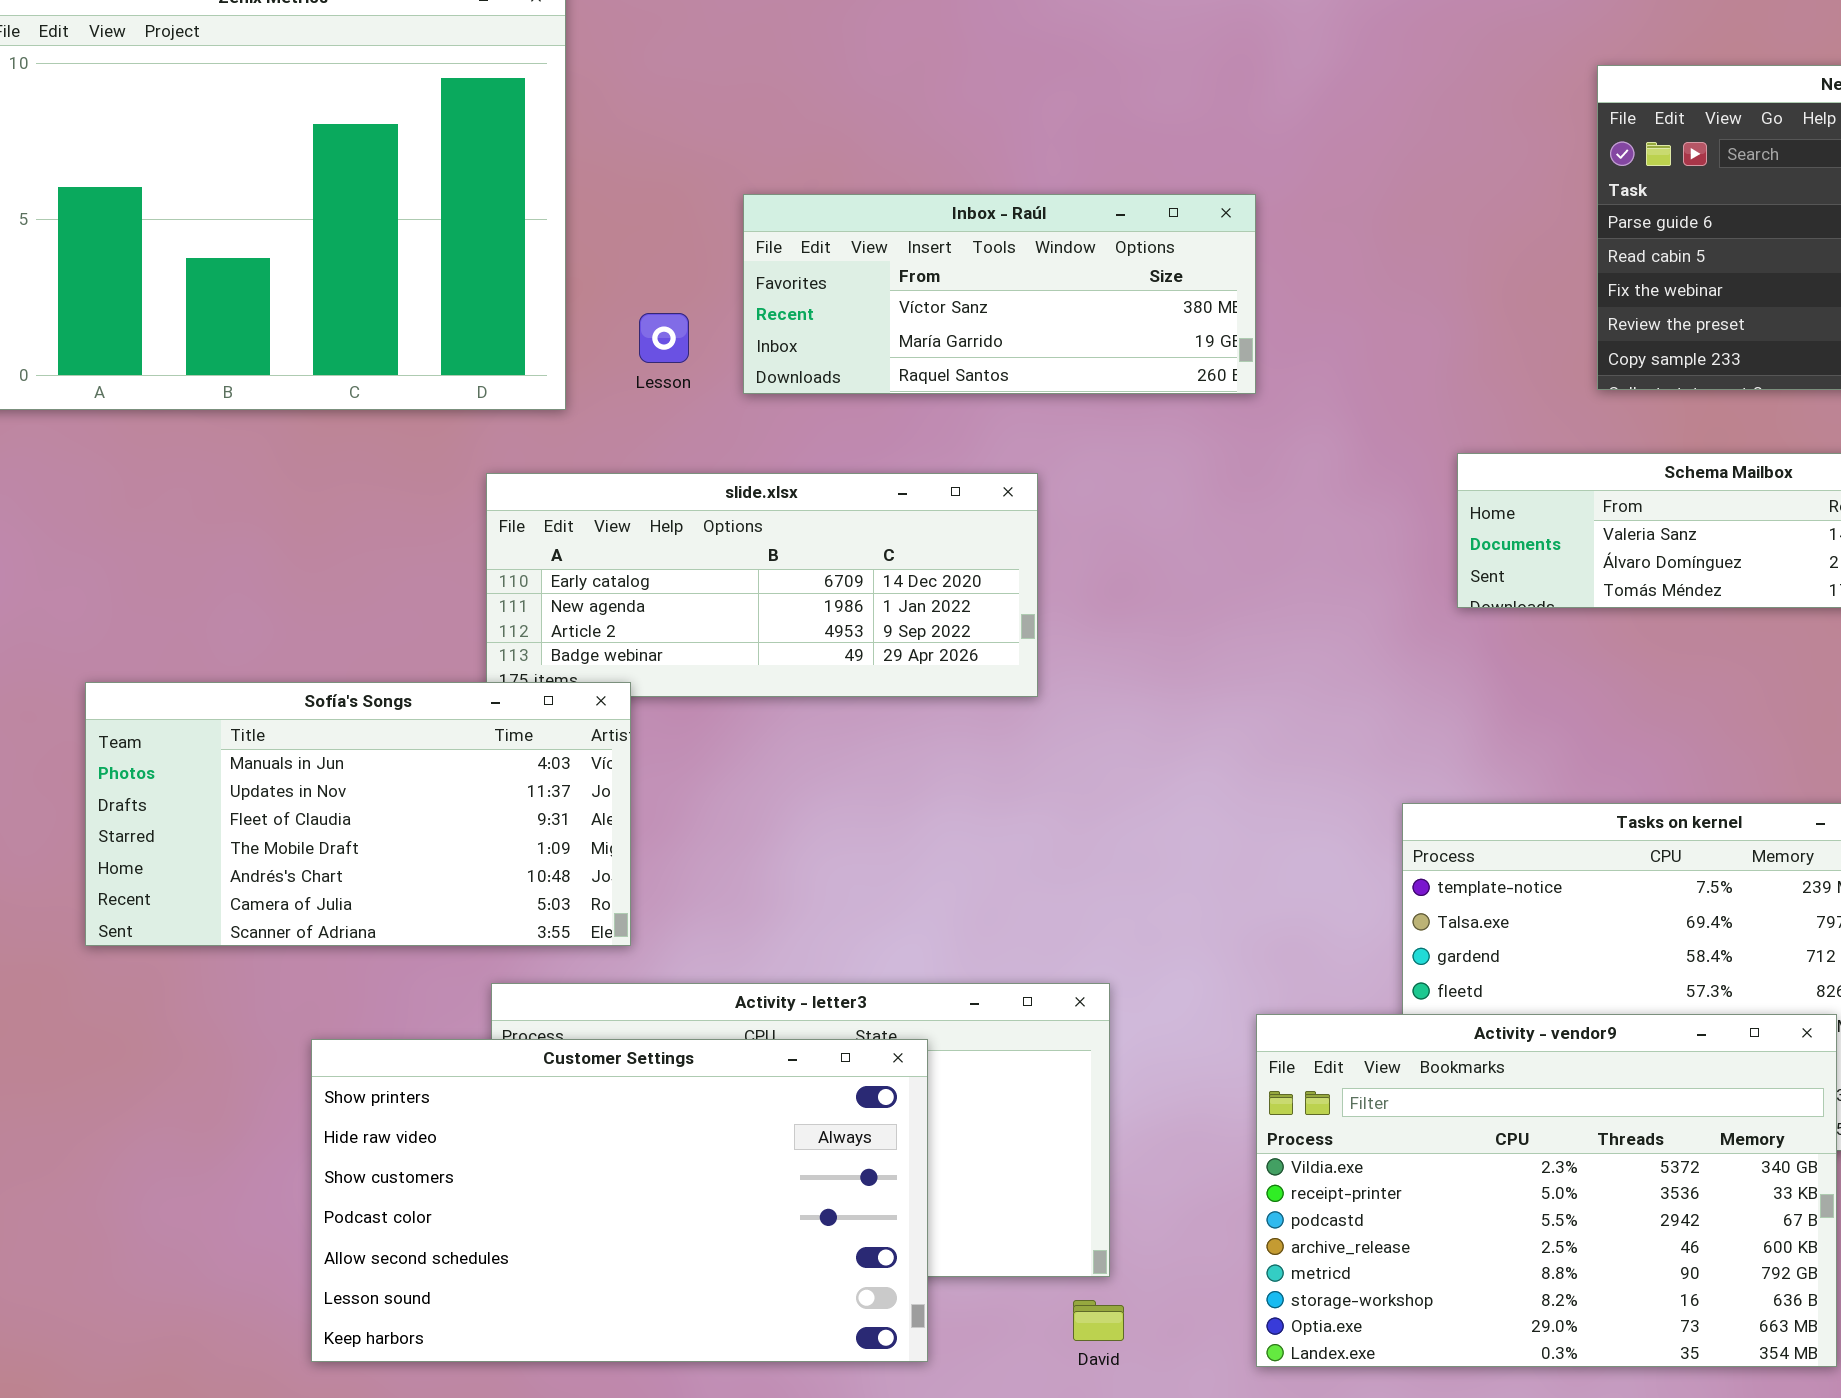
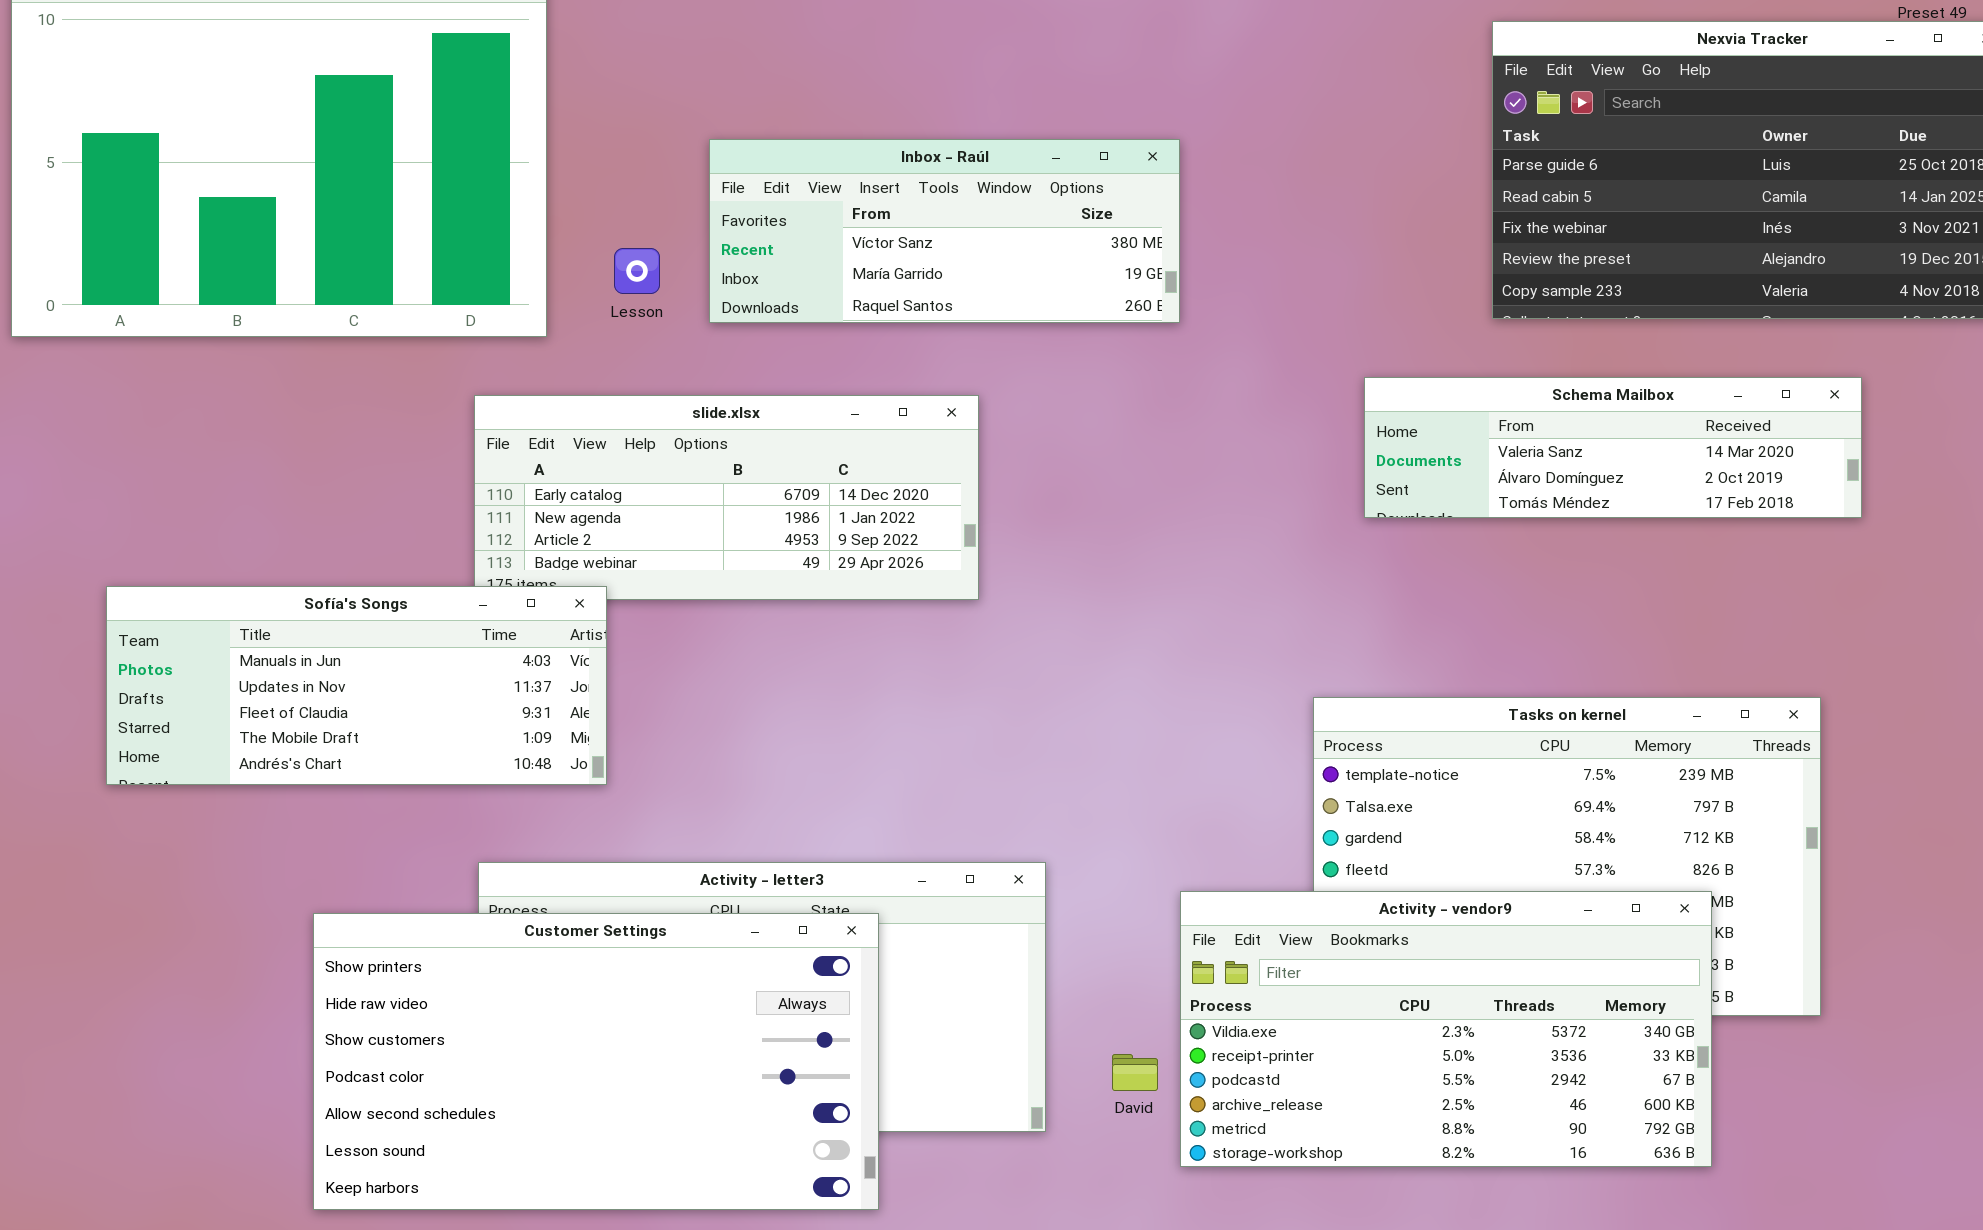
Sofía's Songs: [85,682,631,946] -> [106,586,607,785], resized
Activity - vendor9: [1256,1014,1837,1367] -> [1180,891,1712,1167], resized
David: [1073,1300,1124,1341] -> [1112,1054,1158,1091], moved

